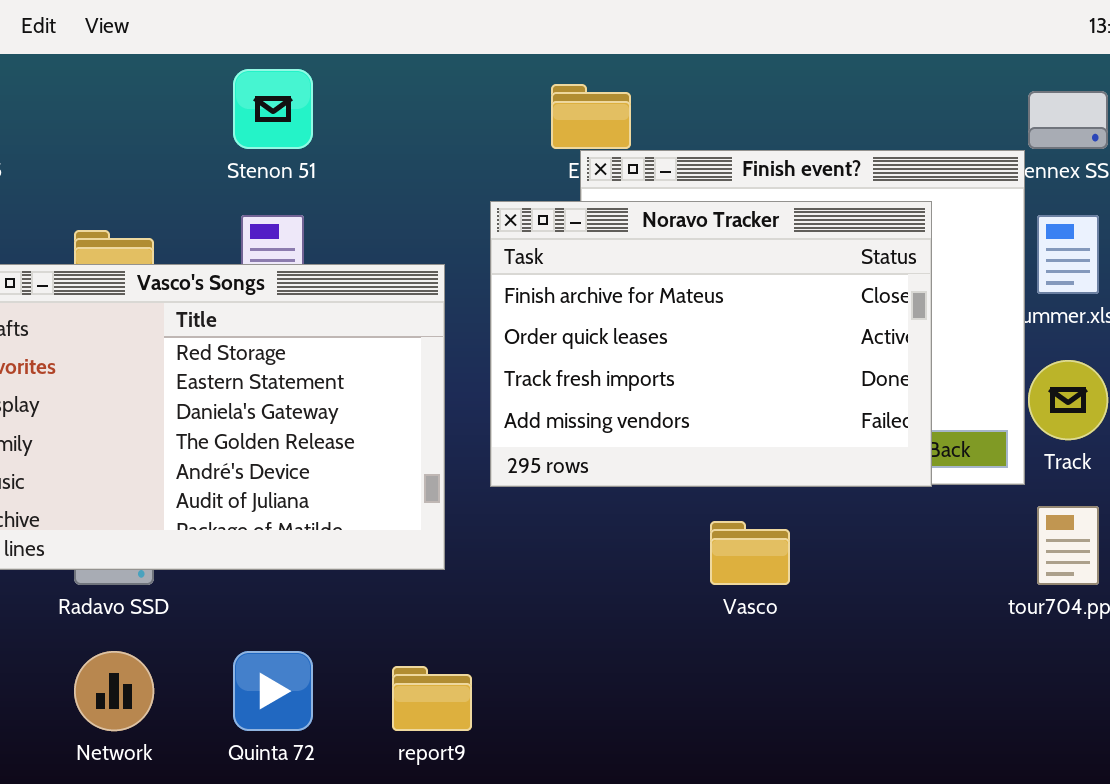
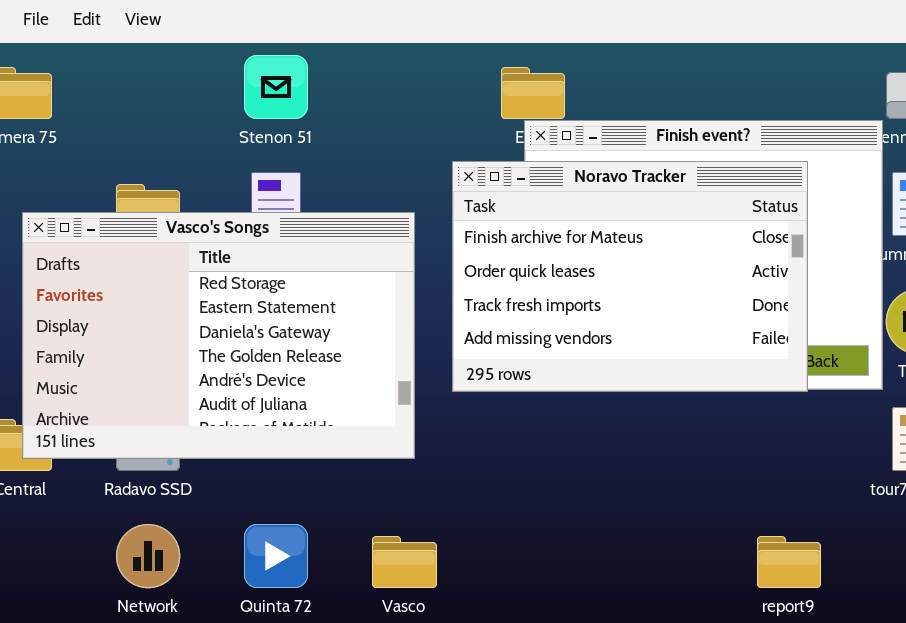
Vasco: [710,521,790,585] -> [372,536,437,588], moved
report9: [392,666,472,731] -> [757,536,821,588], moved

